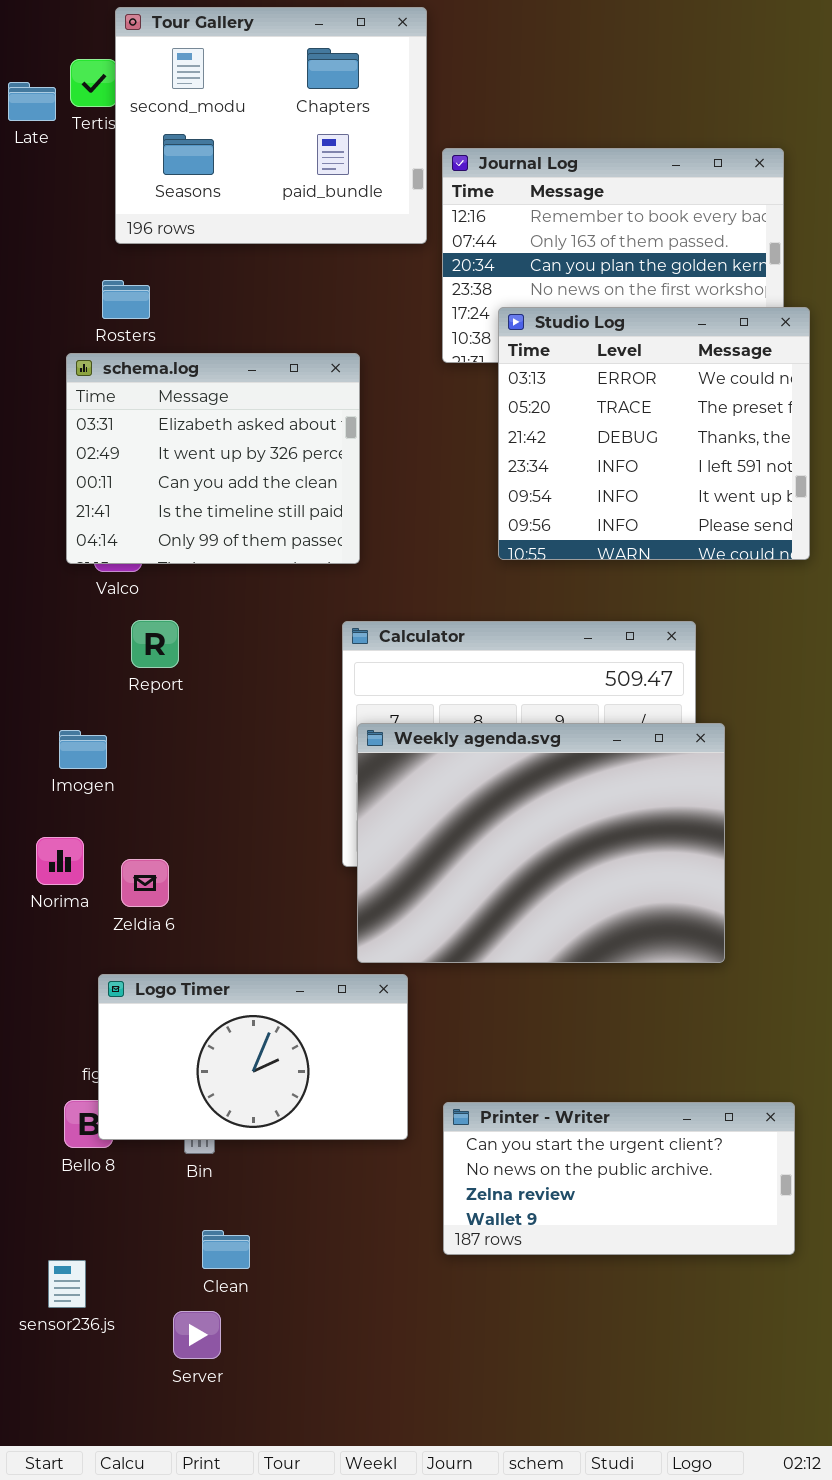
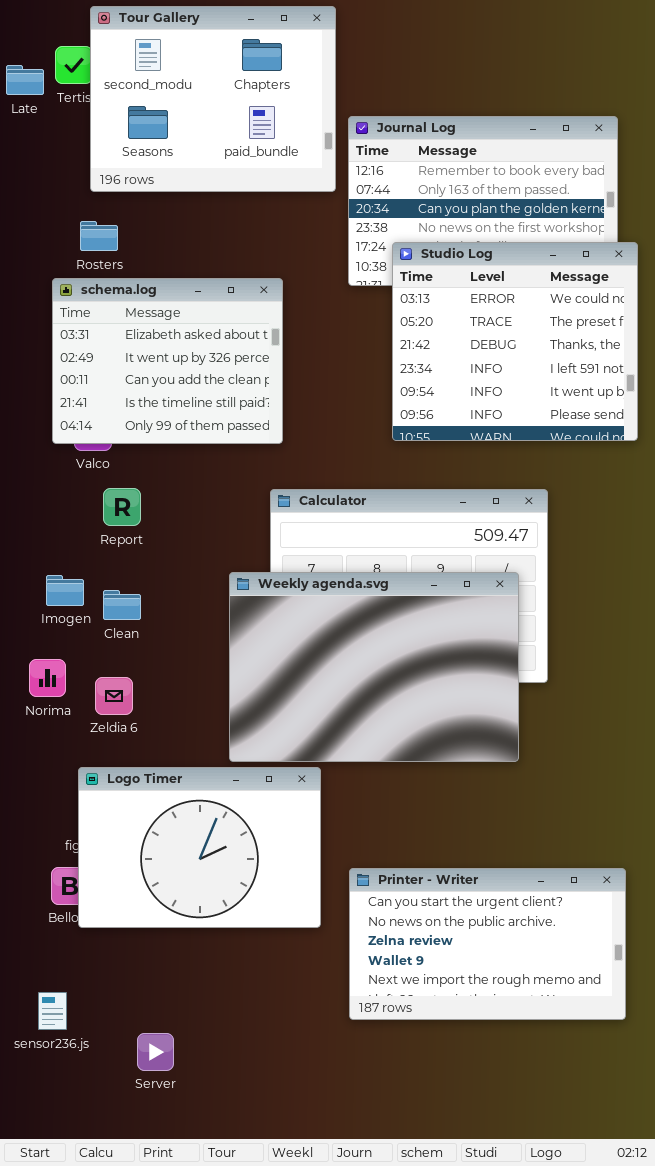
Weekly agenda.svg: [357,723,725,963] -> [229,572,519,762], moved
Logo Timer: [98,974,408,1140] -> [78,767,321,928], resized
Printer - Writer: [443,1102,795,1255] -> [349,868,626,1020], resized
Clean: [202,1230,250,1269] -> [103,590,141,620], moved

